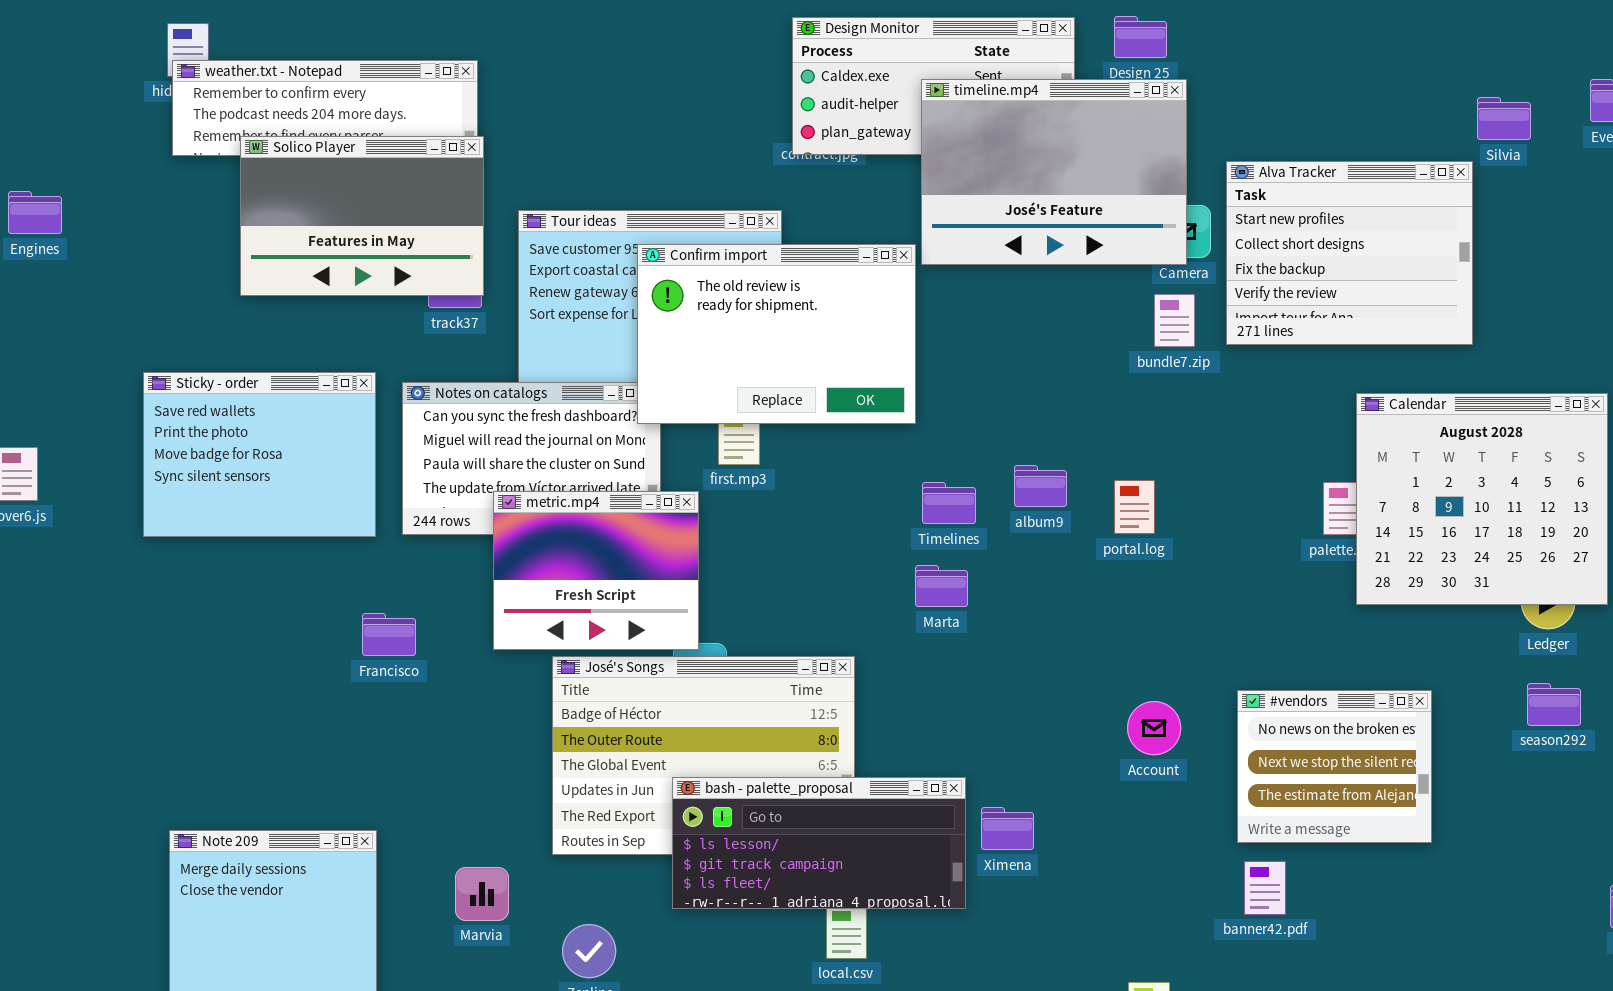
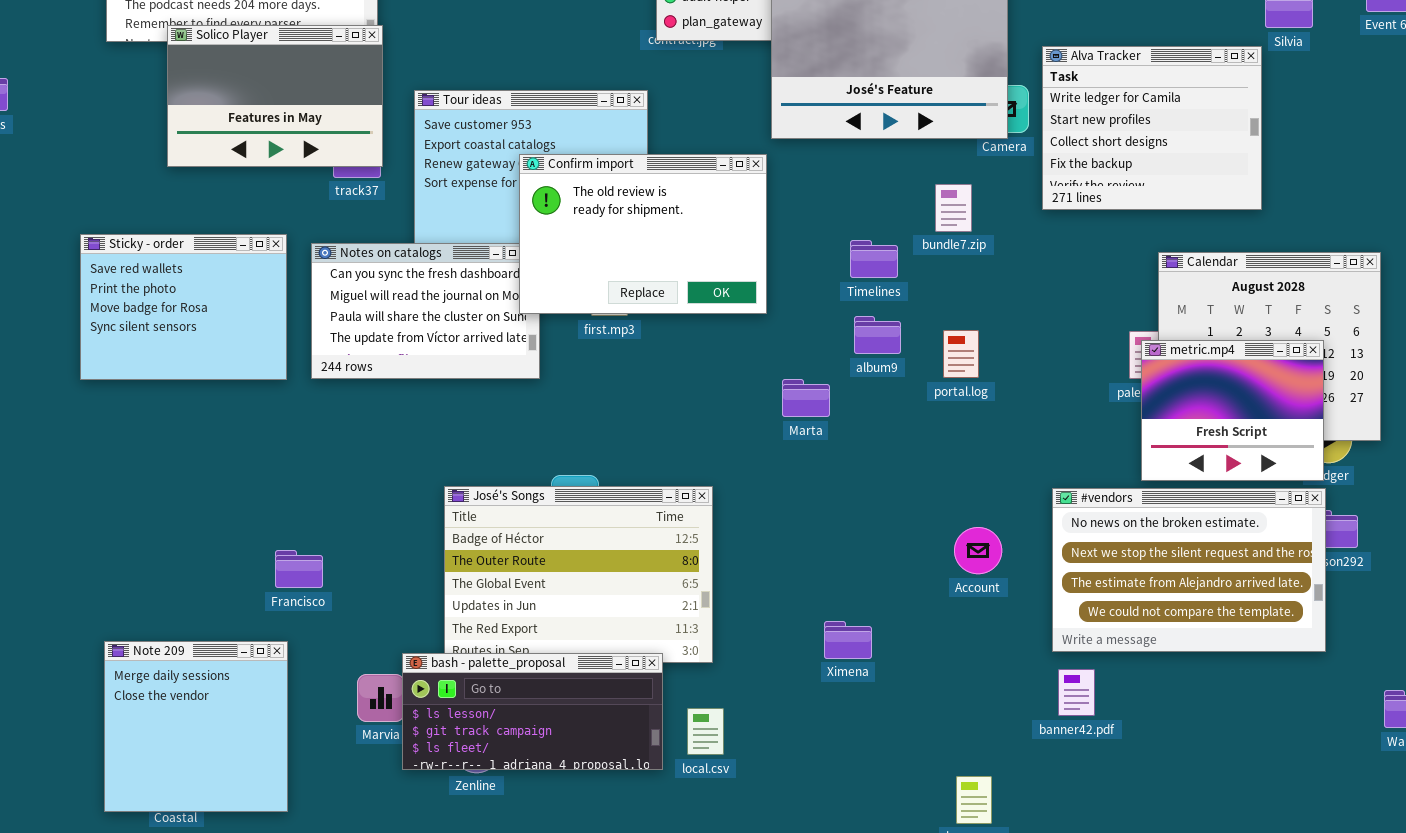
Alva Tracker: [1226,161,1473,345] -> [1042,46,1262,210], scrolled up 1 row
Confirm import: [637,244,916,424] -> [519,154,767,314], moved
bundle7.zip: [1154,294,1195,347] -> [935,184,972,232], moved
Timelines: [922,482,976,524] -> [850,240,898,278], moved
metric.mp4: [493,491,699,650] -> [1141,340,1324,481], moved
Marta: [915,565,968,607] -> [782,379,830,417], moved
Francisco: [362,613,416,656] -> [275,550,323,588], moved
#vendors: [1237,690,1432,843] -> [1052,488,1326,652], resized
bash - palette_proposal: [672,777,966,909] -> [402,653,663,770], moved

